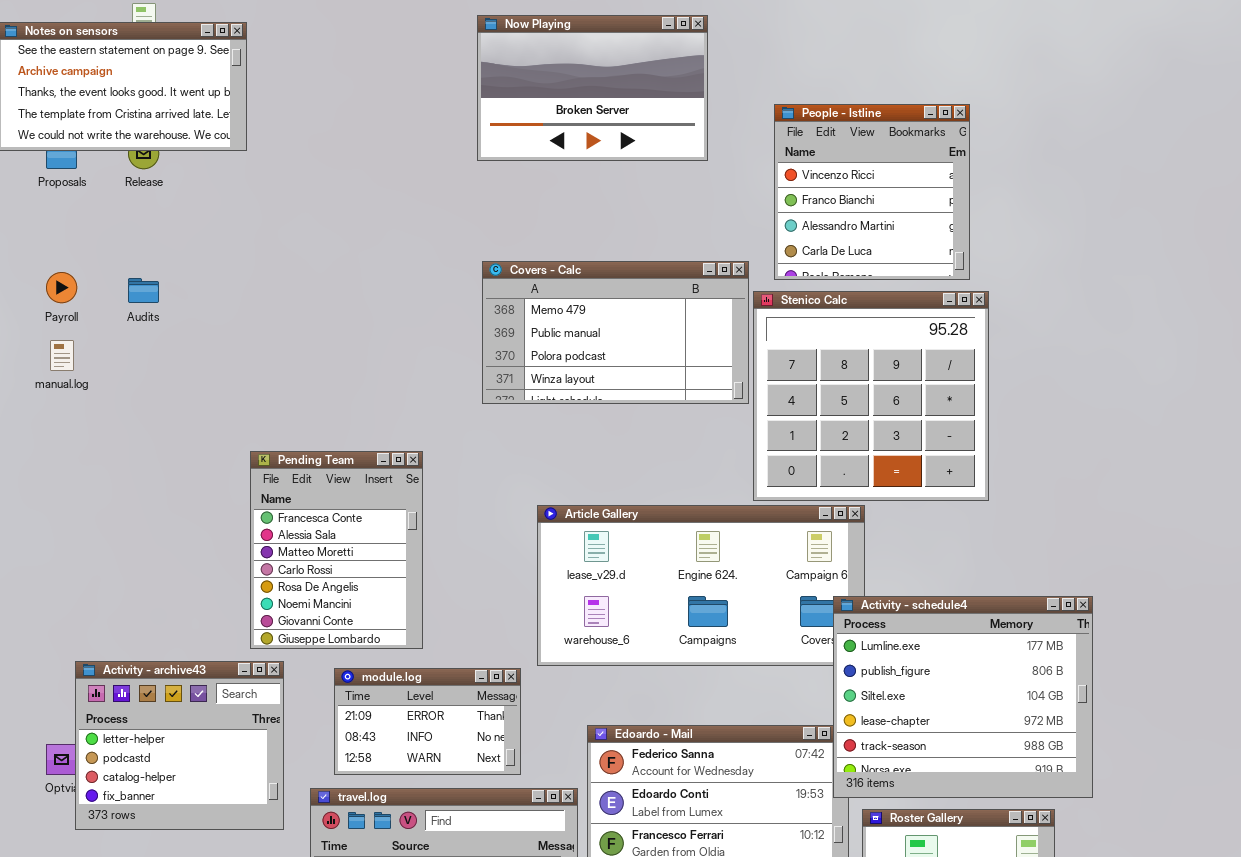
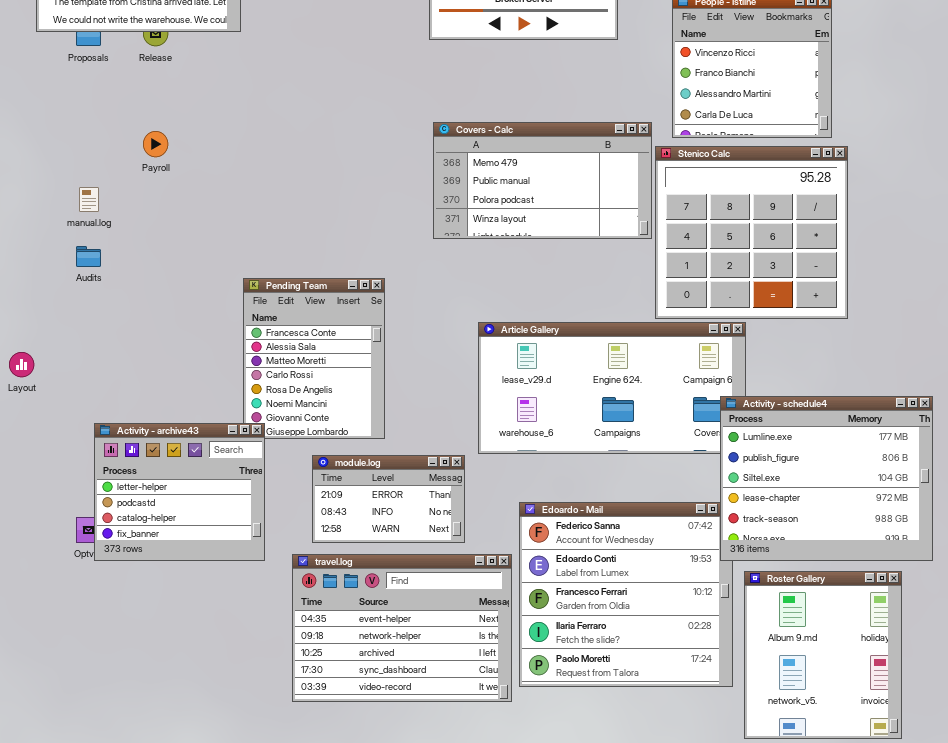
Payroll: [46,272,77,303] -> [143,131,168,157], moved
Audits: [128,278,159,303] -> [76,246,101,267], moved
Activity - archive43: [75,661,284,830] -> [94,423,265,561], moved

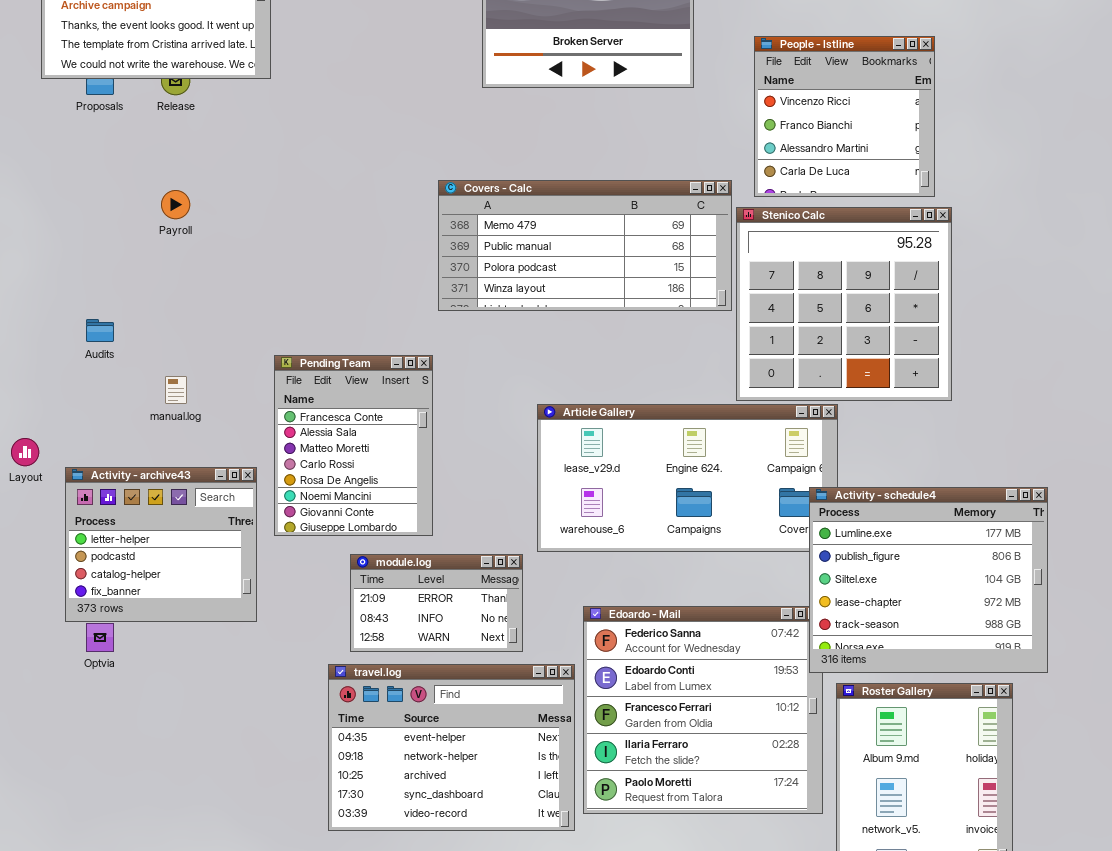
Covers - Calc: [433,122,652,239] -> [438,180,732,311], resized
manual.log: [79,187,99,212] -> [165,376,187,404], moved
Activity - archive43: [94,423,265,561] -> [65,467,257,622], moved

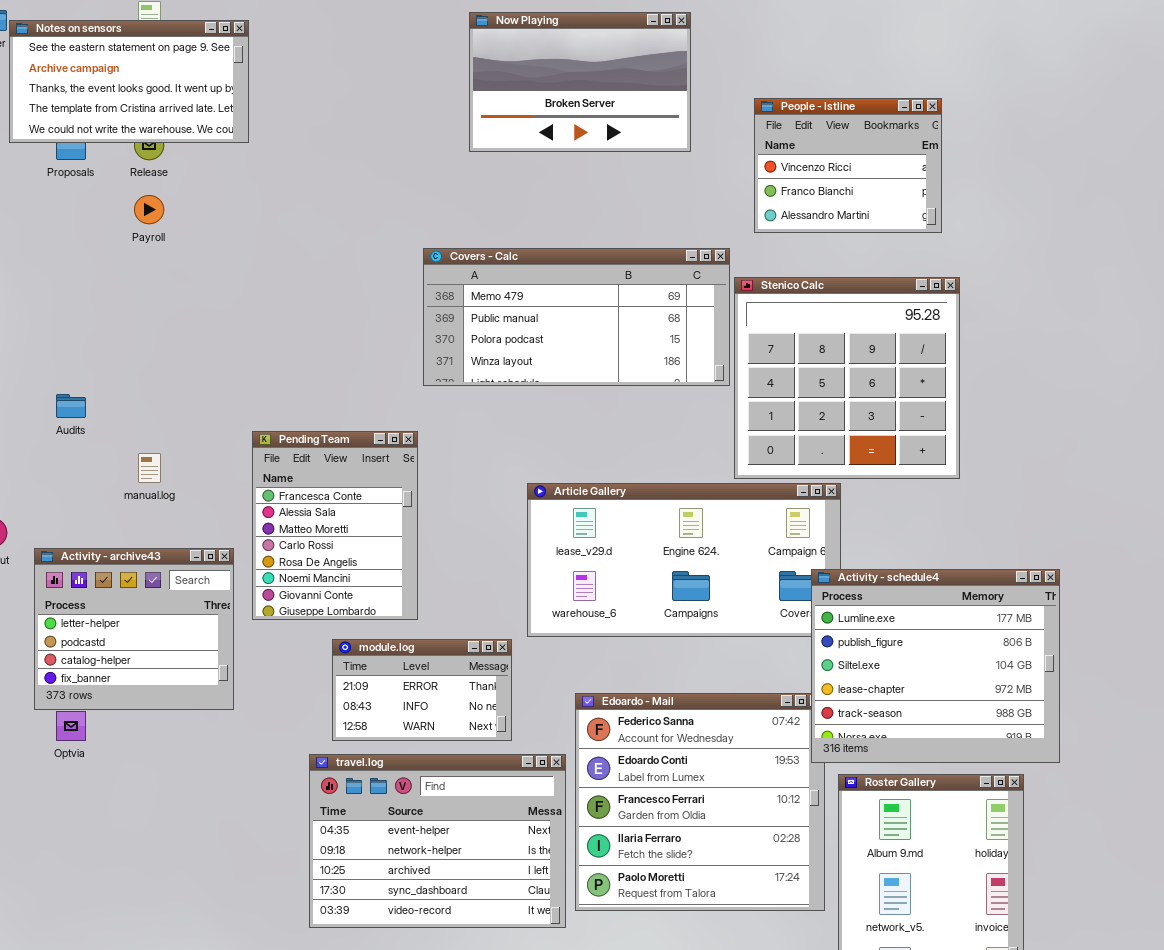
People - Istline: [754,36,935,197] -> [754,98,942,233], resized
Payroll: [161,190,190,219] -> [134,195,164,224], moved

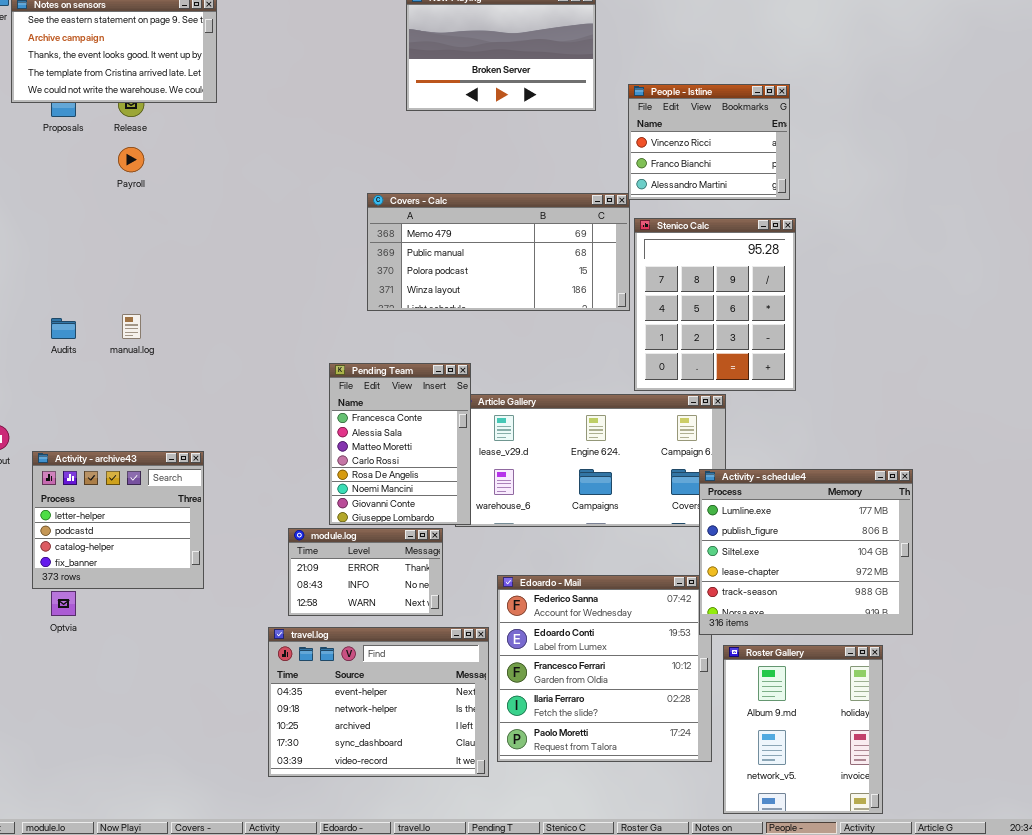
People - Istline: [754,98,942,233] -> [628,84,790,200], moved
Stenico Calc: [734,277,960,479] -> [634,218,796,391], resized
Pending Team: [252,431,418,620] -> [329,363,471,525], moved
manual.log: [138,453,161,483] -> [122,314,141,339], moved

